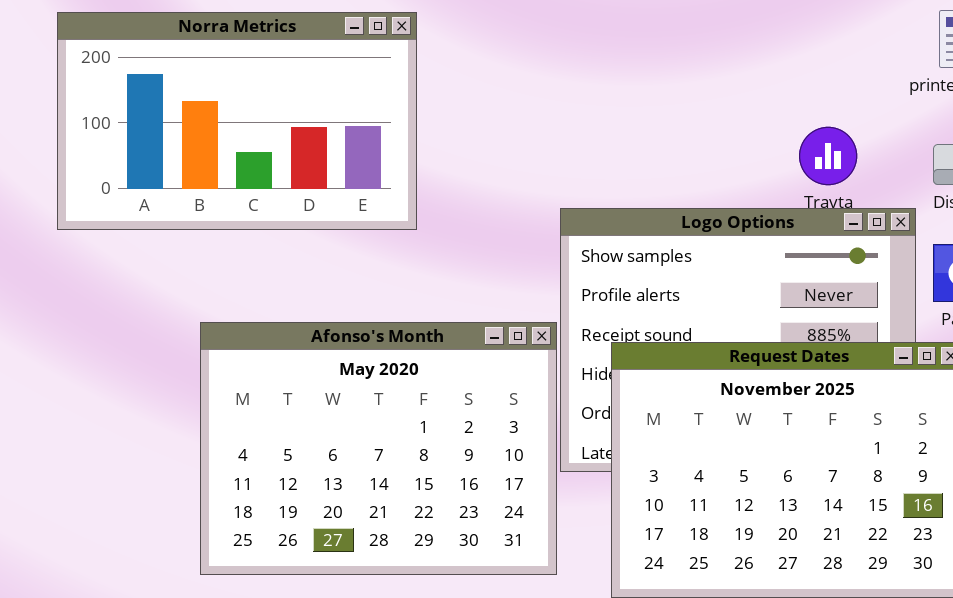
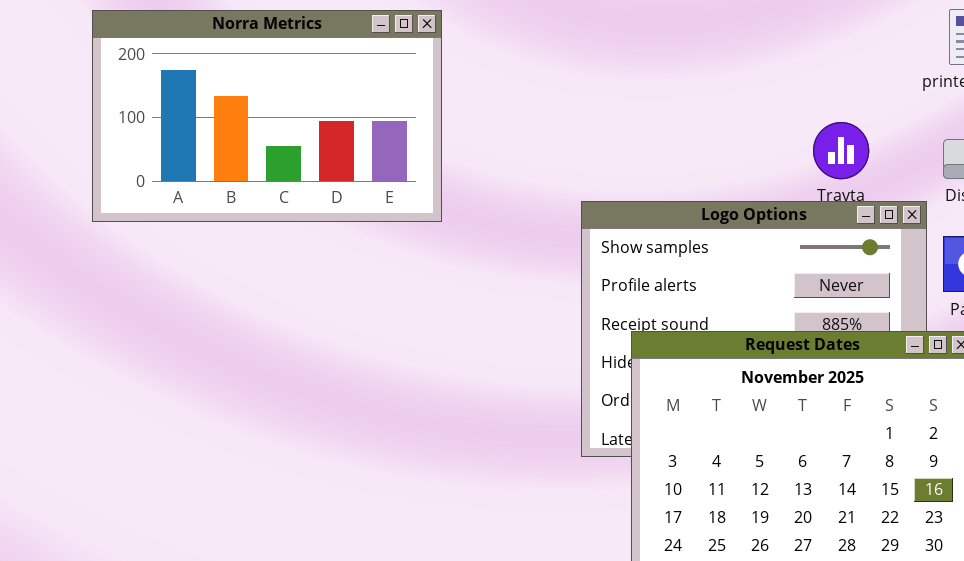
Afonso's Month: [200,322,557,575] -> none, closed

